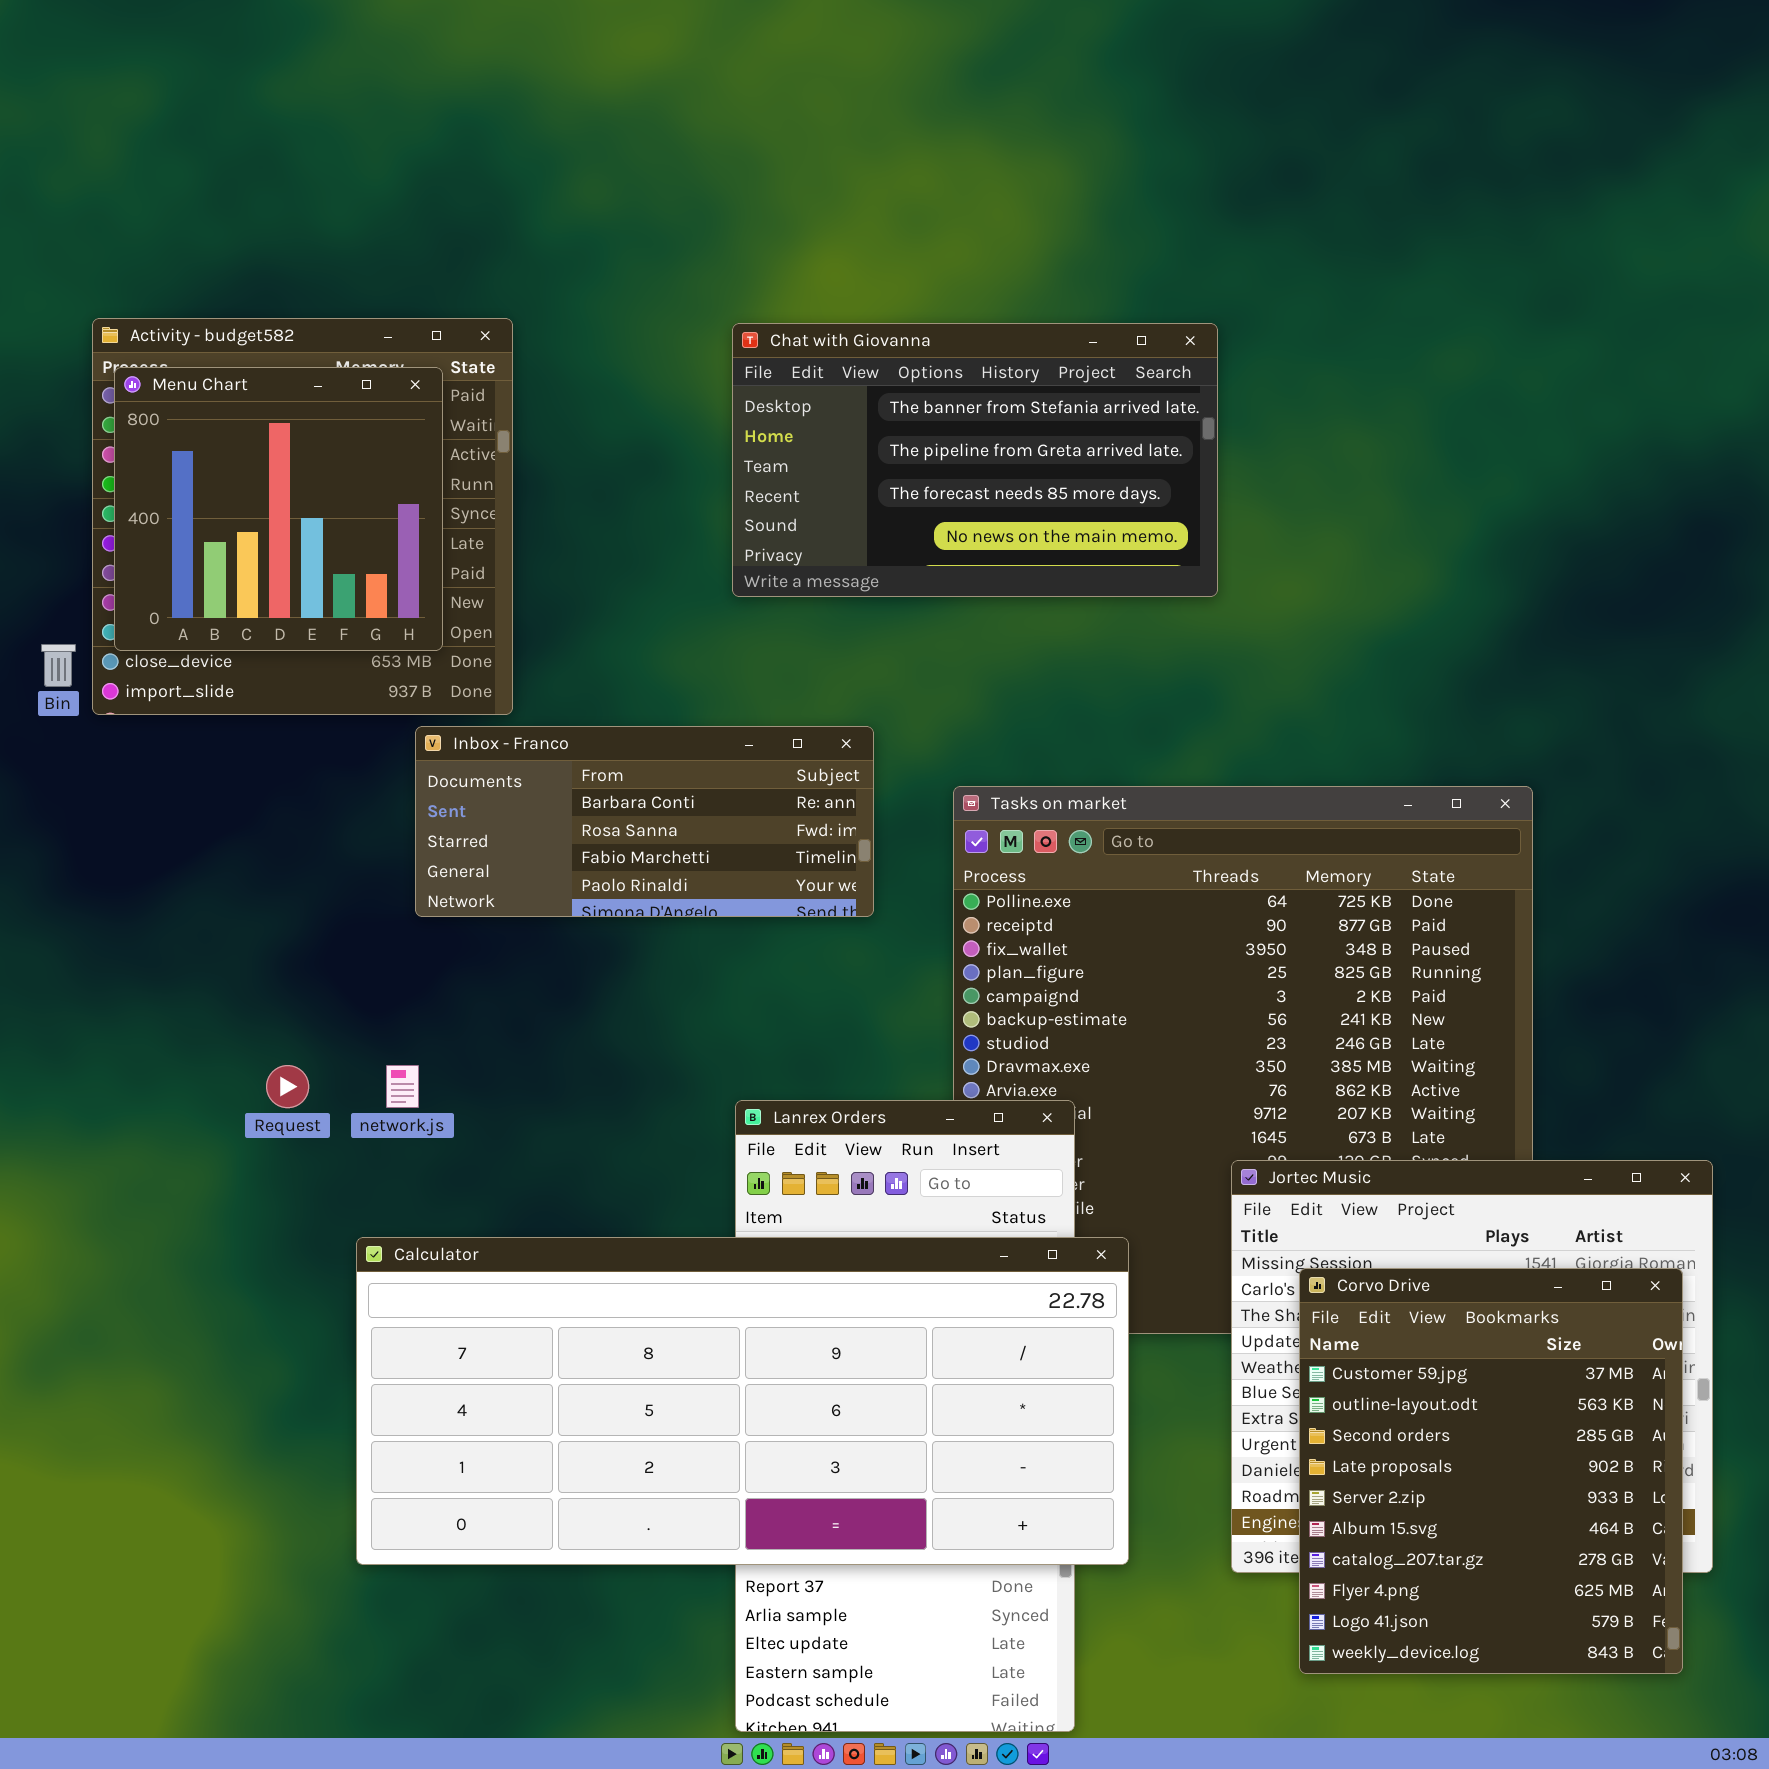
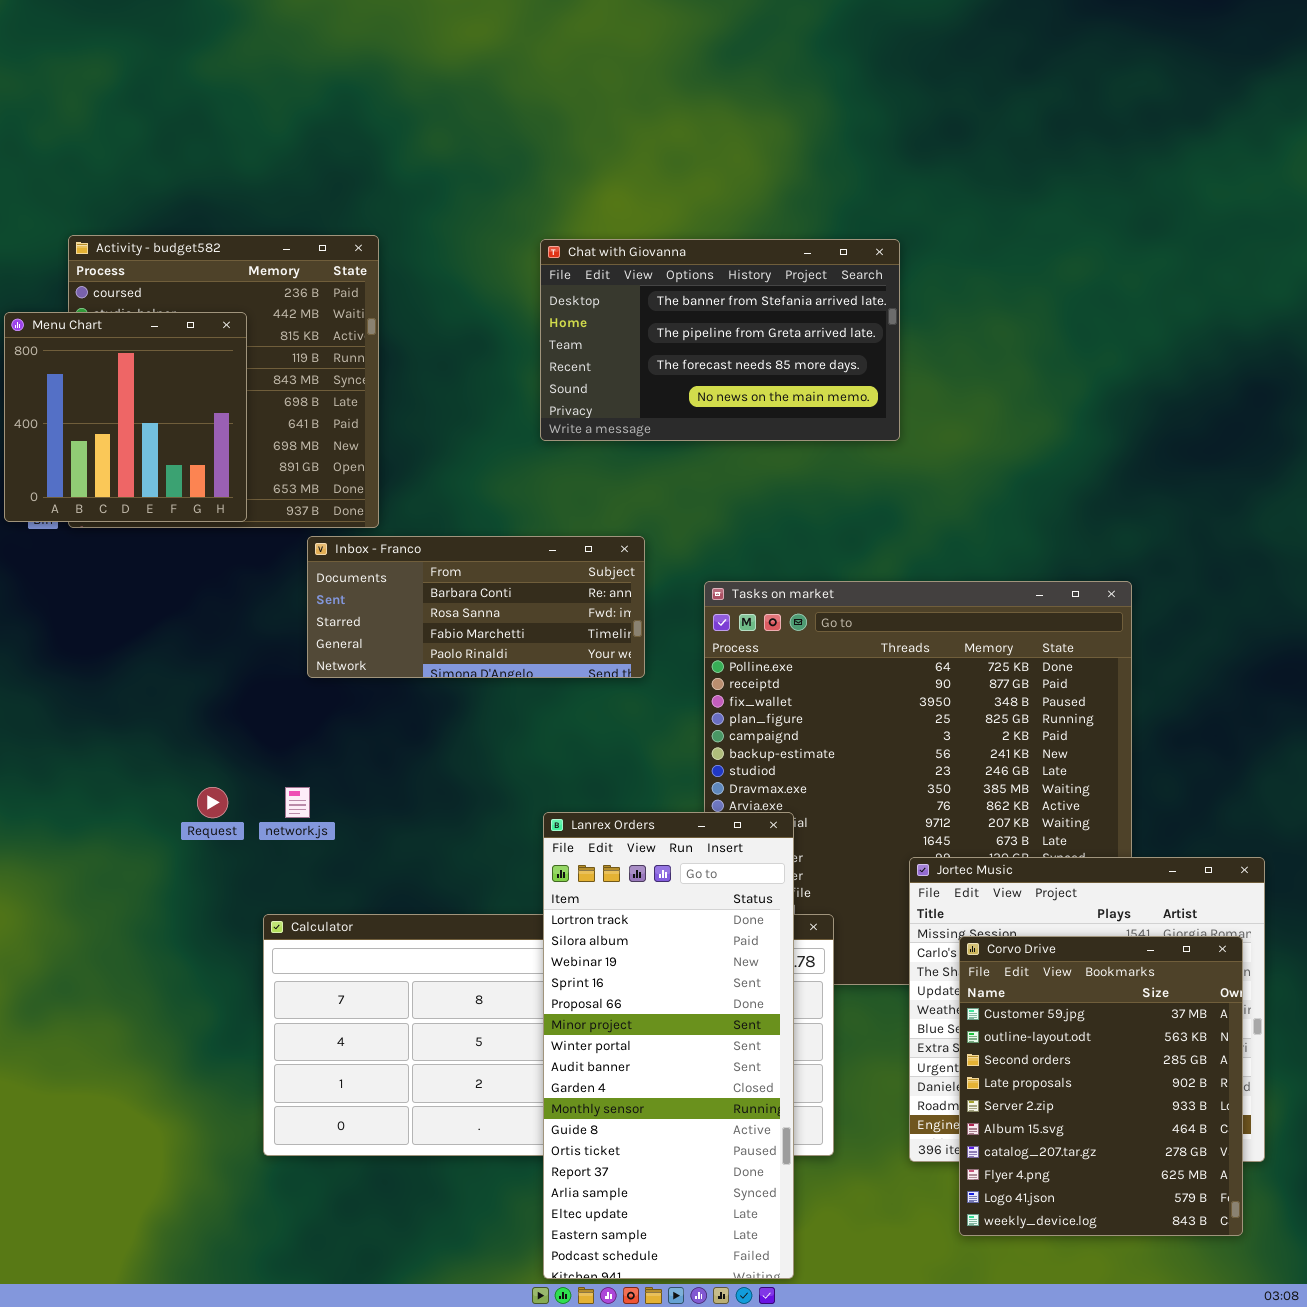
Menu Chart: [114,367,443,651] -> [4,312,247,522], moved
Lanrex Orders: [735,1100,1075,1732] -> [543,812,794,1279], raised

